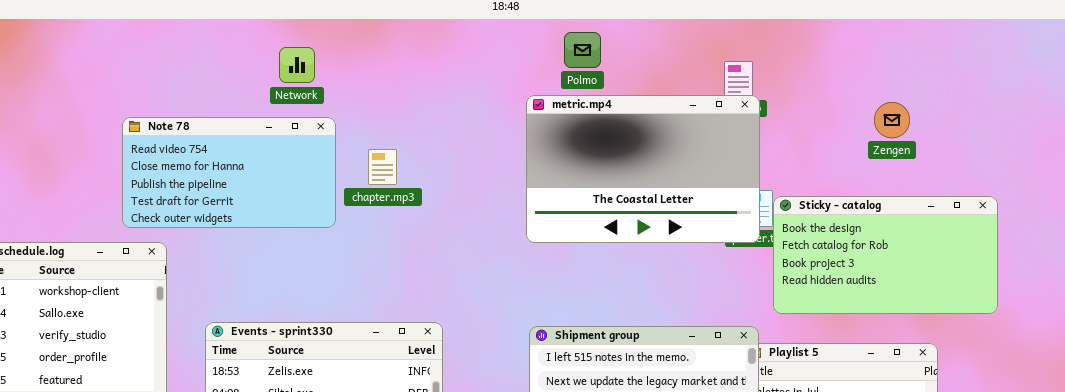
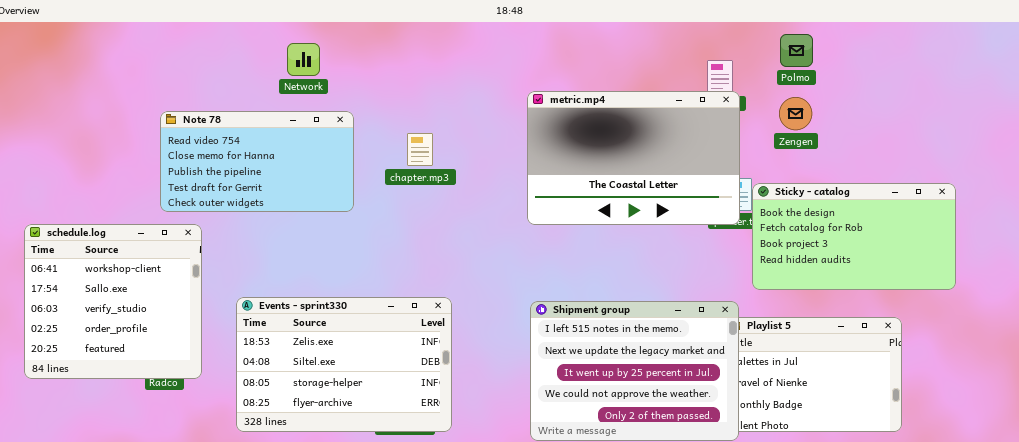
Polmo: [564,32,601,68] -> [780,34,813,67], moved
Network: [279,47,315,83] -> [287,43,320,76], moved
Zengen: [874,102,910,138] -> [779,97,812,130], moved
chapter.mp3: [368,149,397,185] -> [407,133,433,166], moved

